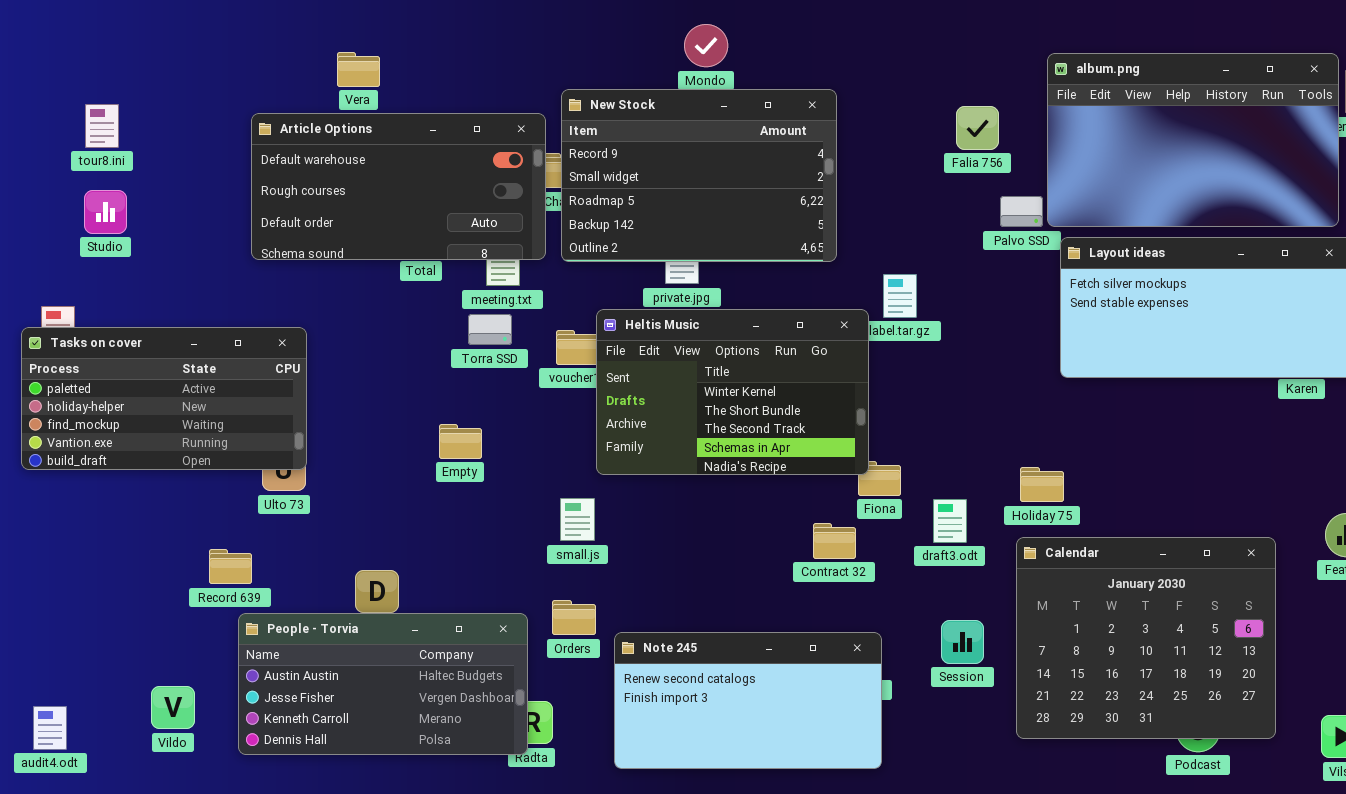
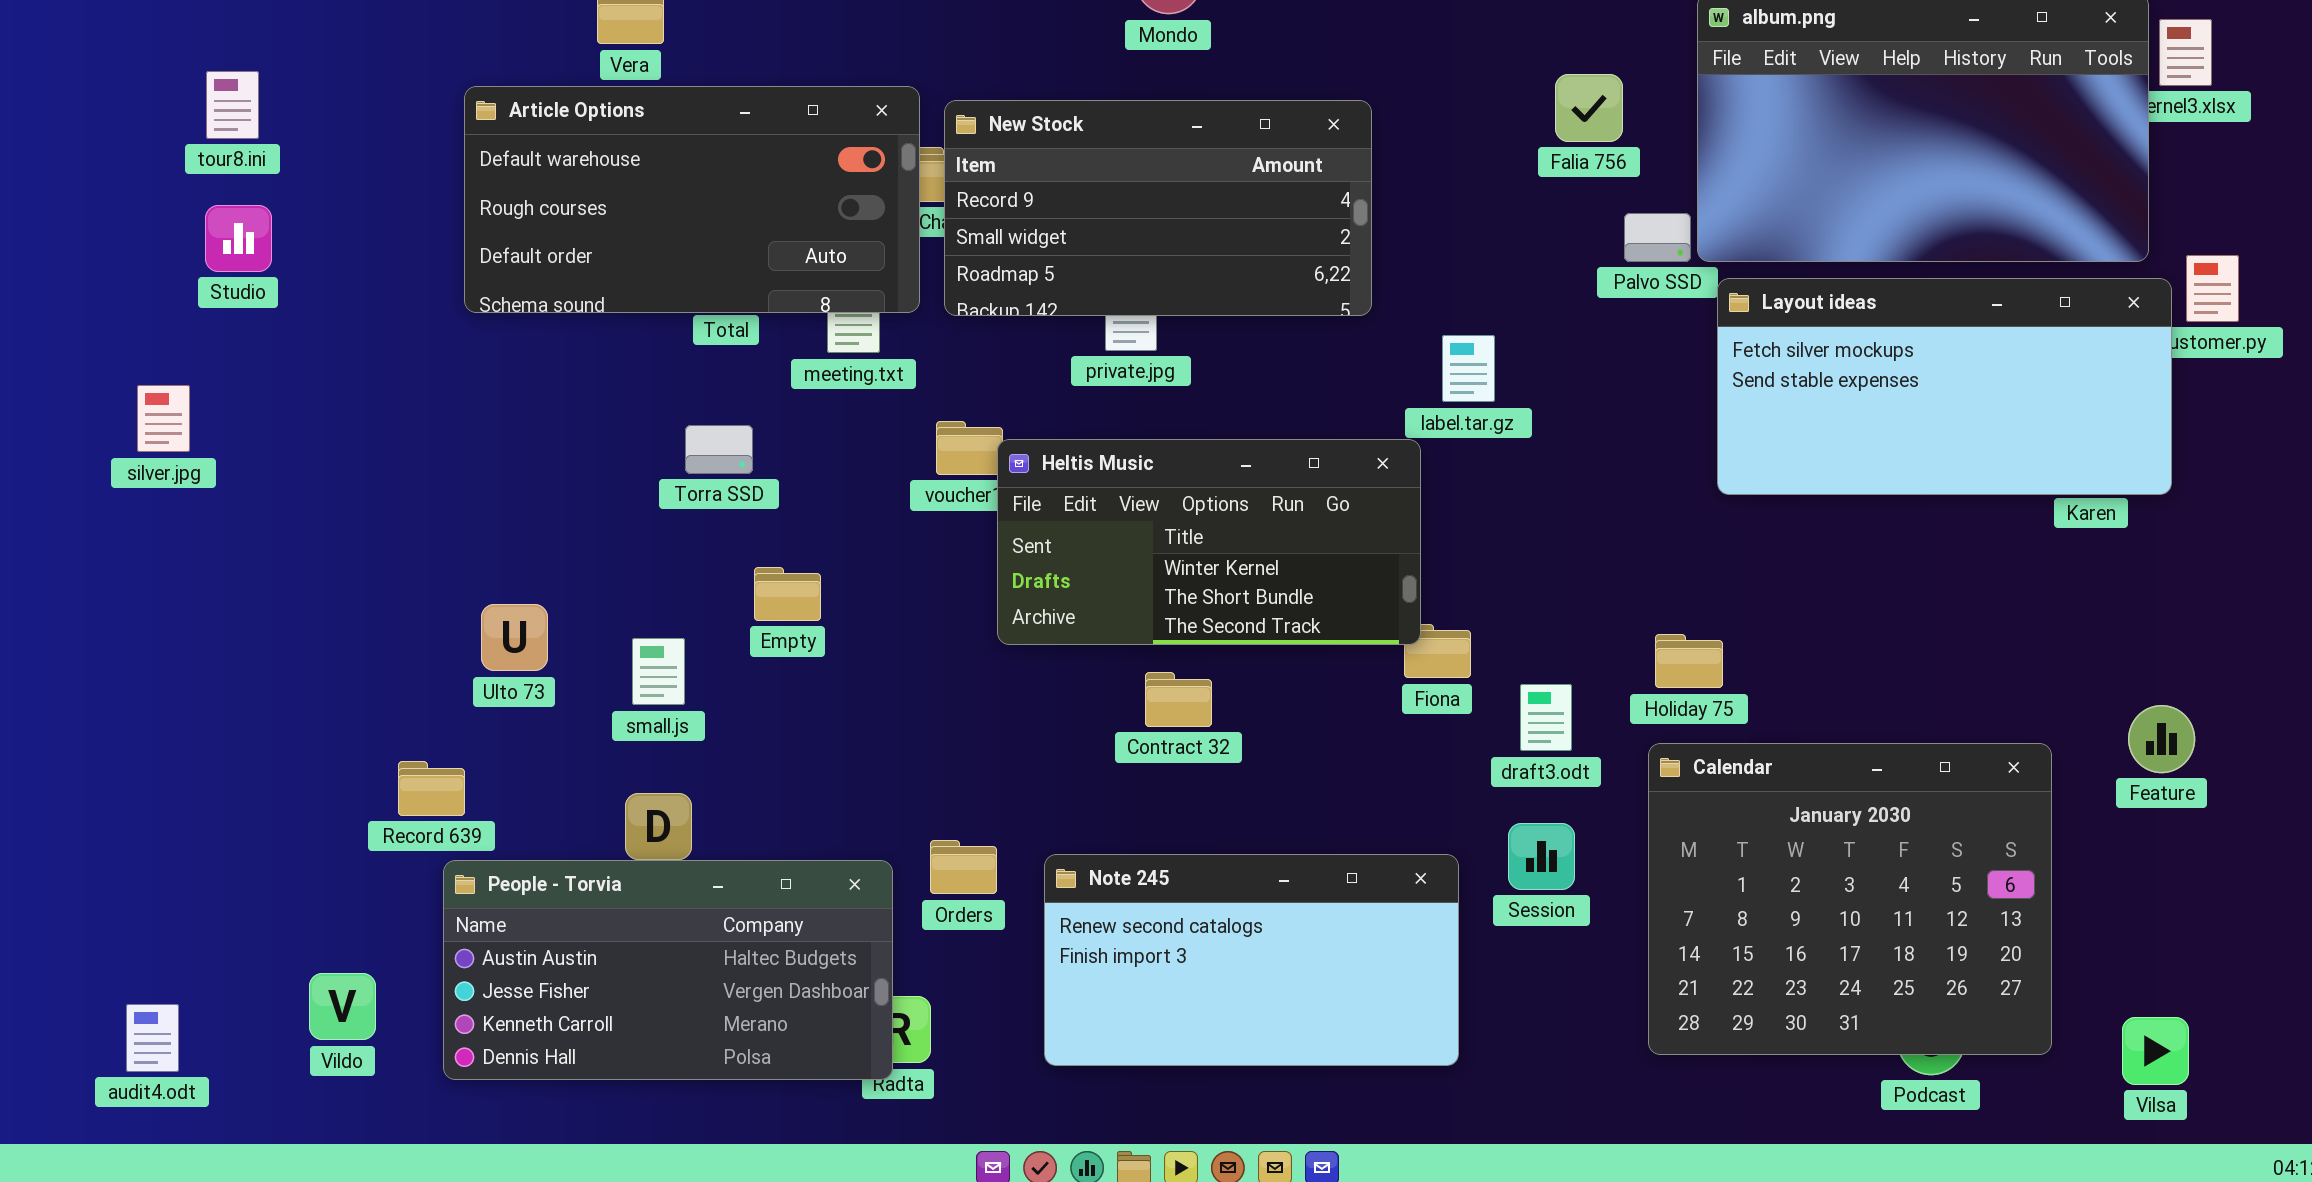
New Stock: [561,89,837,262] -> [944,100,1372,316], resized
Heltis Music: [596,309,869,475] -> [997,439,1421,645], resized
Torra SSD: [468,314,512,345] -> [685,425,753,474], moved
Tasks on cover: [21,327,307,470] -> none, closed
small.js: [560,498,595,541] -> [632,638,685,705], moved
Contract 32: [813,523,856,559] -> [1145,672,1212,727], moved
Session: [941,620,984,664] -> [1508,823,1575,890], moved
Note 245: [614,632,882,769] -> [1044,854,1459,1066], moved

